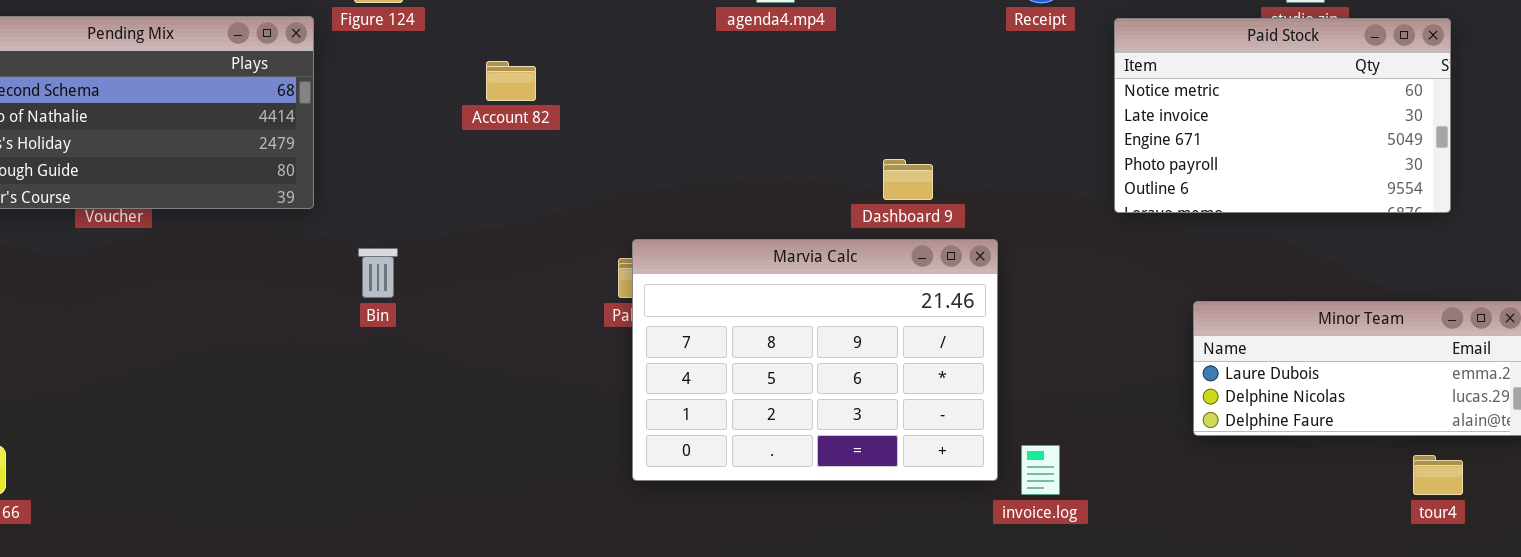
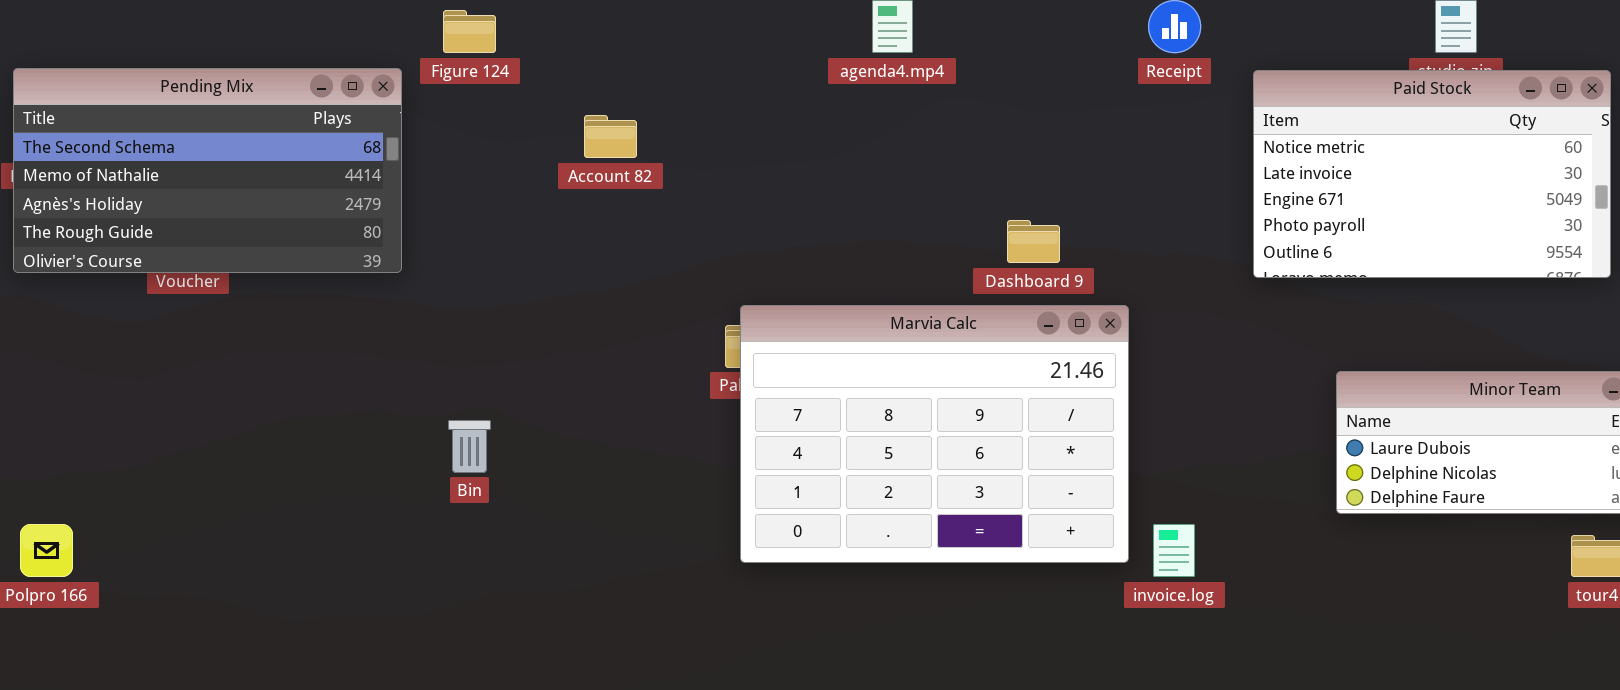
Bin: [358,248,398,298] -> [448,420,491,473], moved

